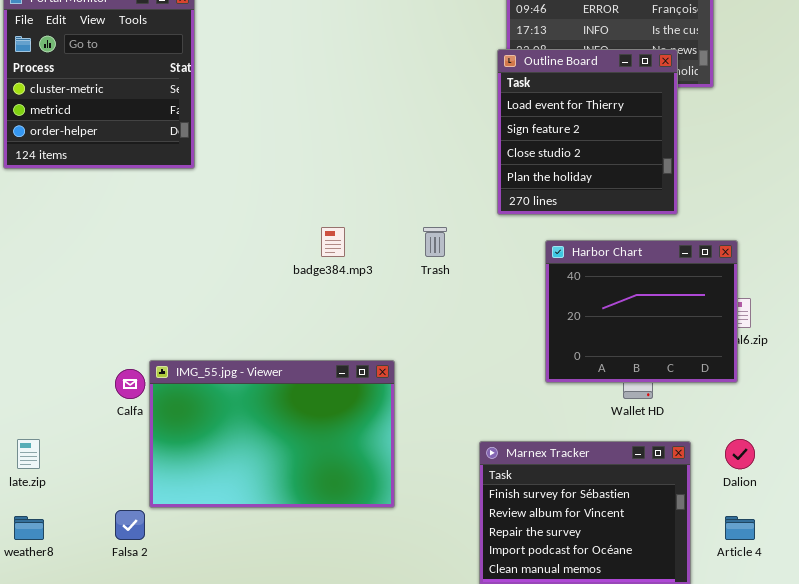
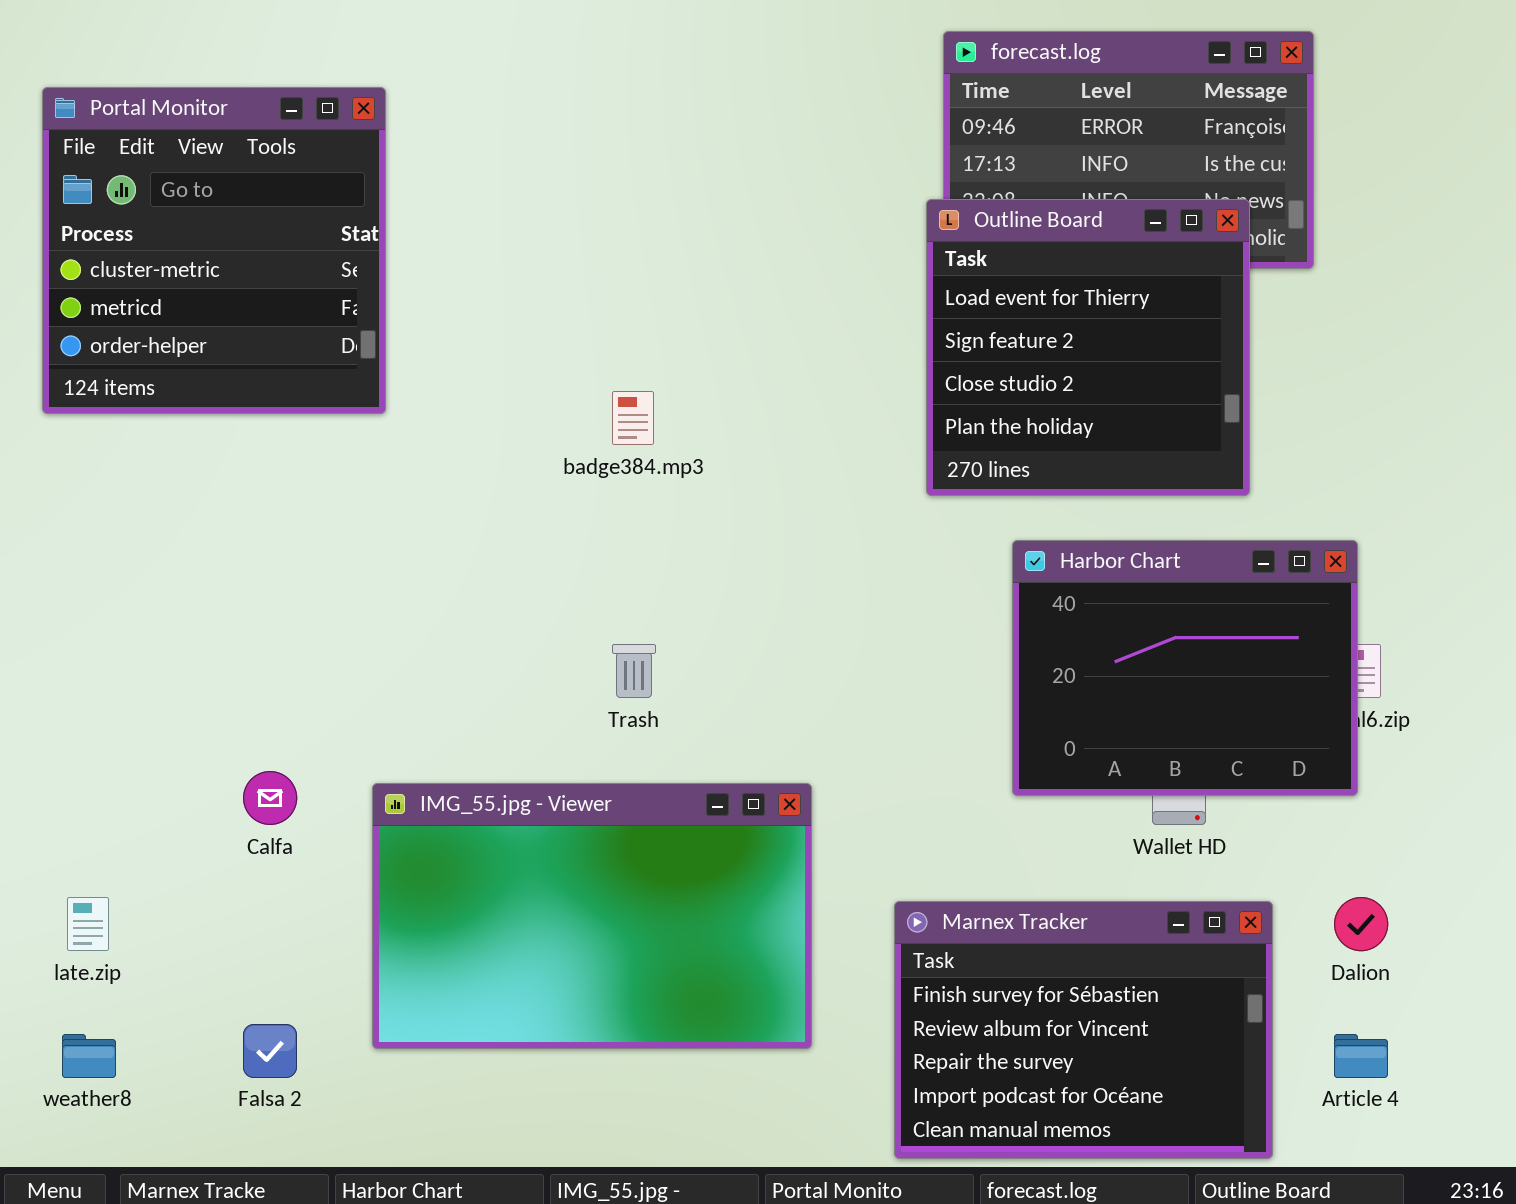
badge384.mp3: [321,227,345,257] -> [612,391,654,445], moved
Trash: [423,227,447,257] -> [612,644,656,698], moved
IMG_55.jpg - Viewer: [149,360,395,508] -> [372,783,812,1049], moved

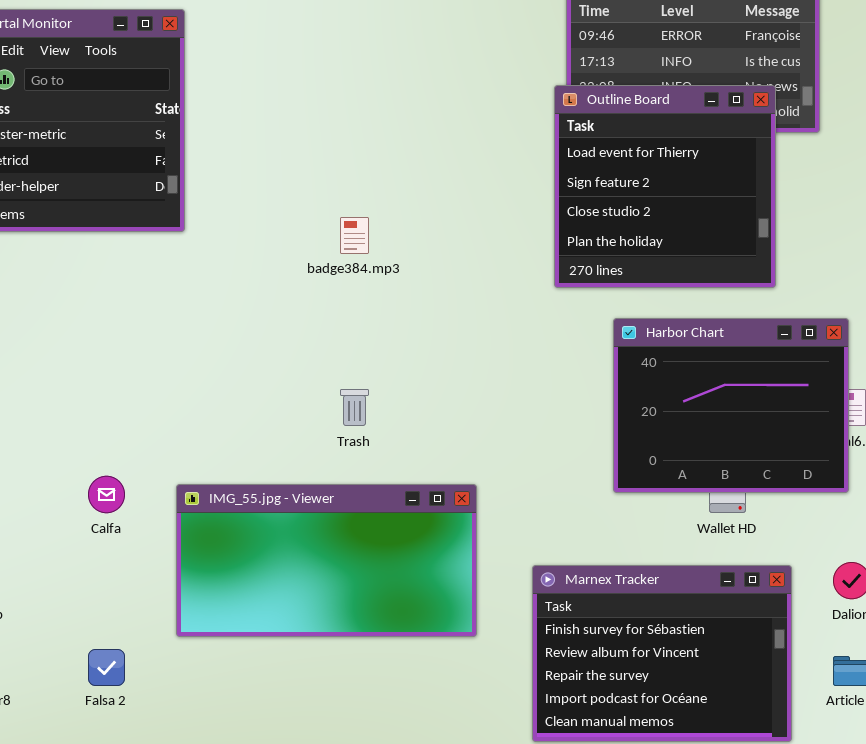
IMG_55.jpg - Viewer: [372,783,812,1049] -> [176,484,477,637], resized

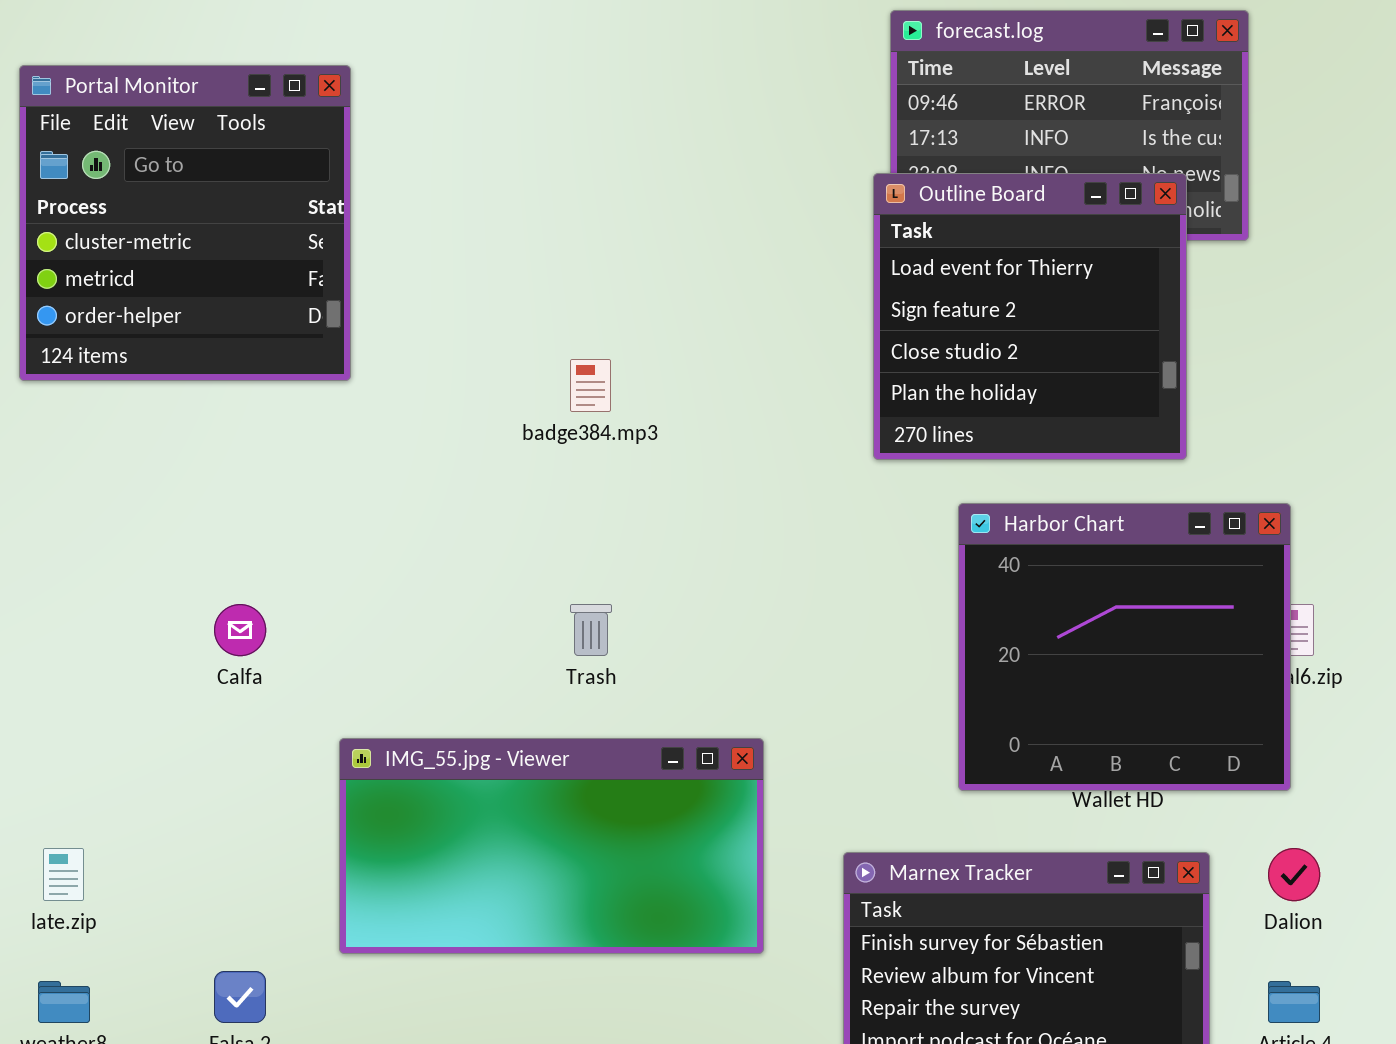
Harbor Chart: [613,318,849,493] -> [958,503,1291,791], resized
Calfa: [88,476,125,513] -> [214,604,266,656], moved

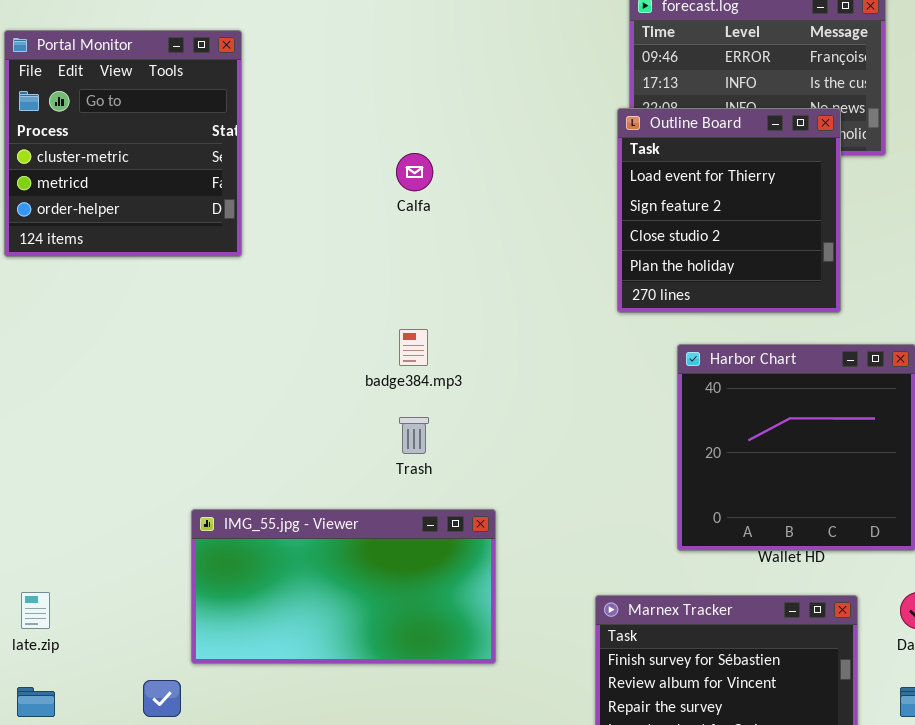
badge384.mp3: [570,359,611,412] -> [399,329,428,366], moved
Calfa: [214,604,266,656] -> [396,153,433,191], moved
IMG_55.jpg - Viewer: [339,738,764,954] -> [191,509,496,664], moved

